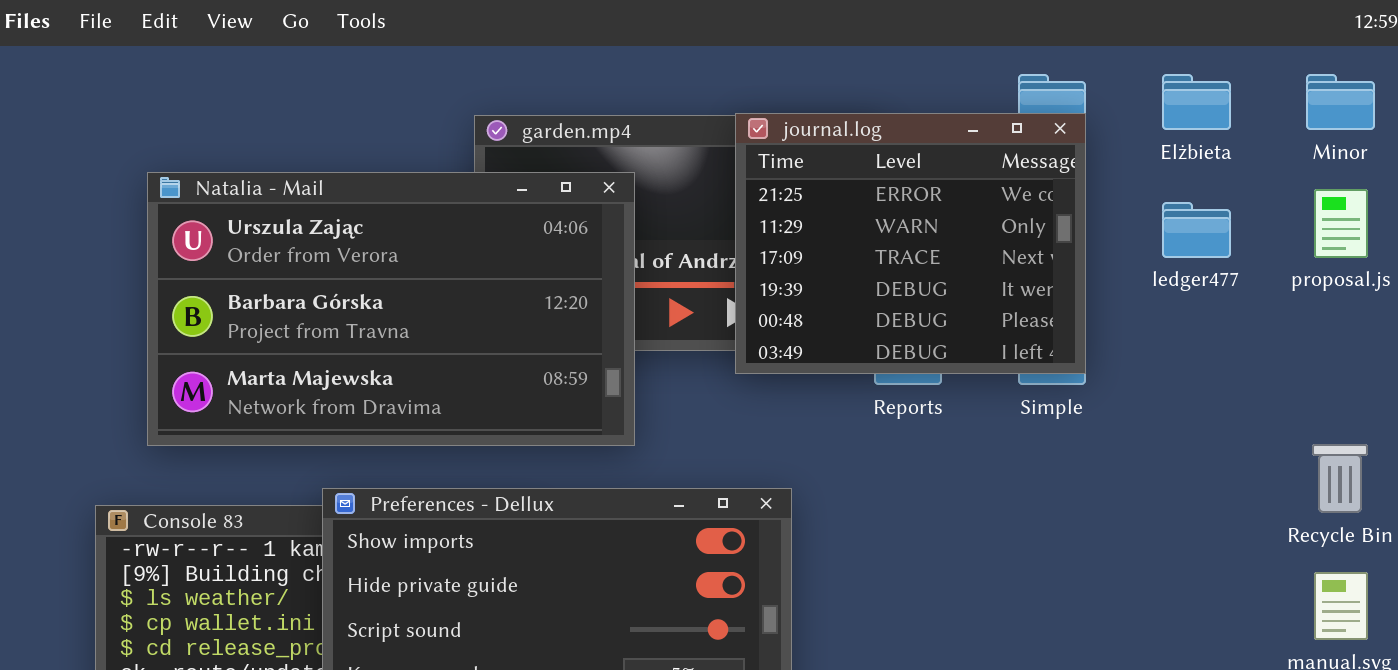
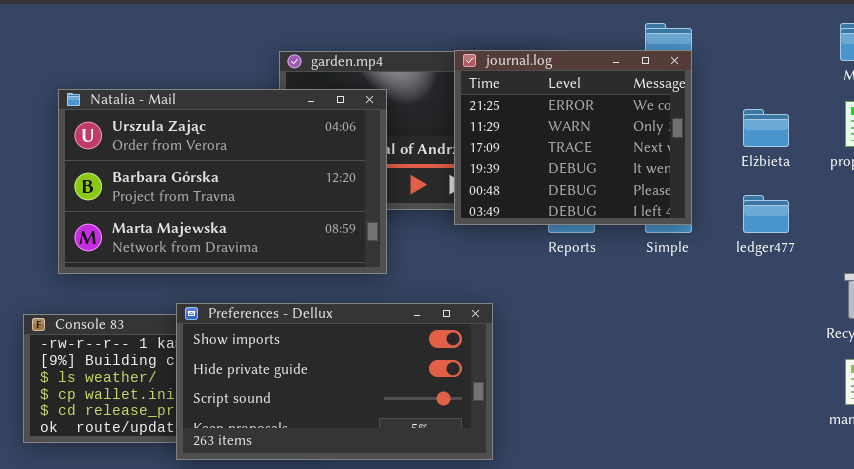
Elżbieta: [1162,74,1231,130] -> [743,109,789,147], moved
ledger477: [1162,202,1231,258] -> [743,195,789,233], moved

